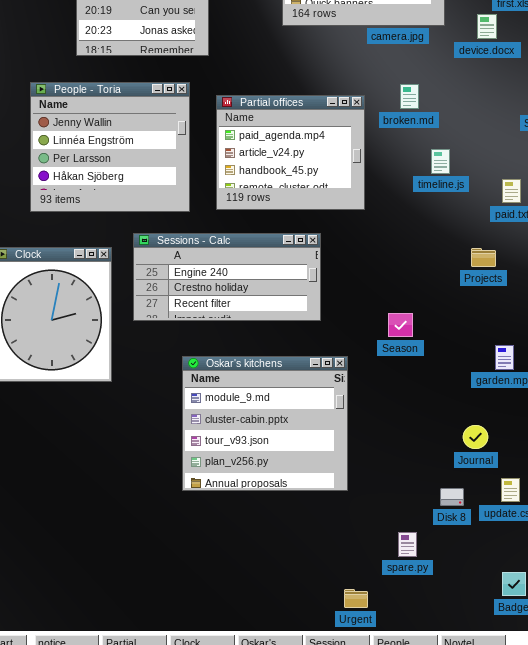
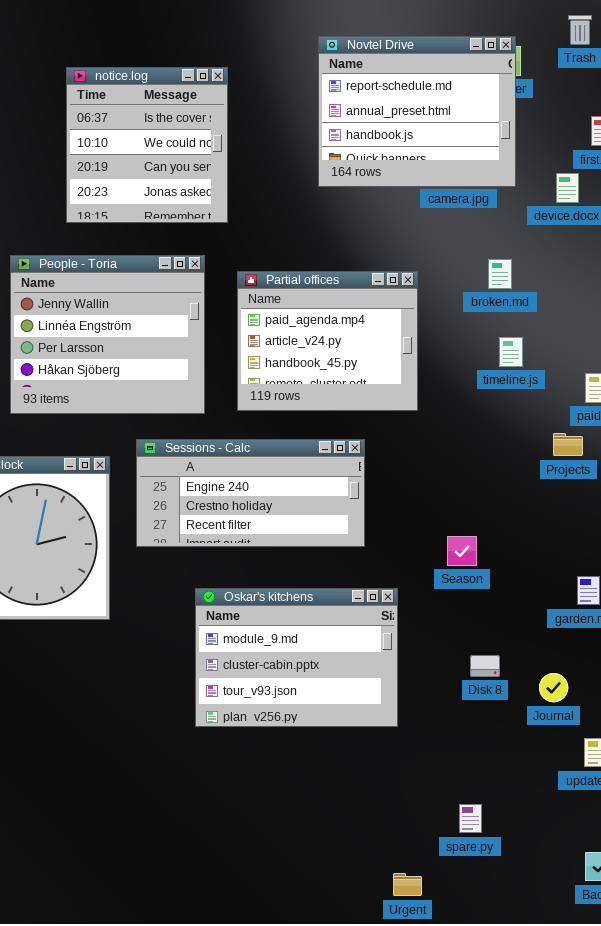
broken.md: [400,84,419,109] -> [488,259,512,289], moved
Projects: [471,248,496,267] -> [553,433,583,456], moved
Oskar's kitchens: [182,356,348,491] -> [195,588,398,727], resized
Disk 8: [440,488,464,506] -> [470,655,500,677], moved

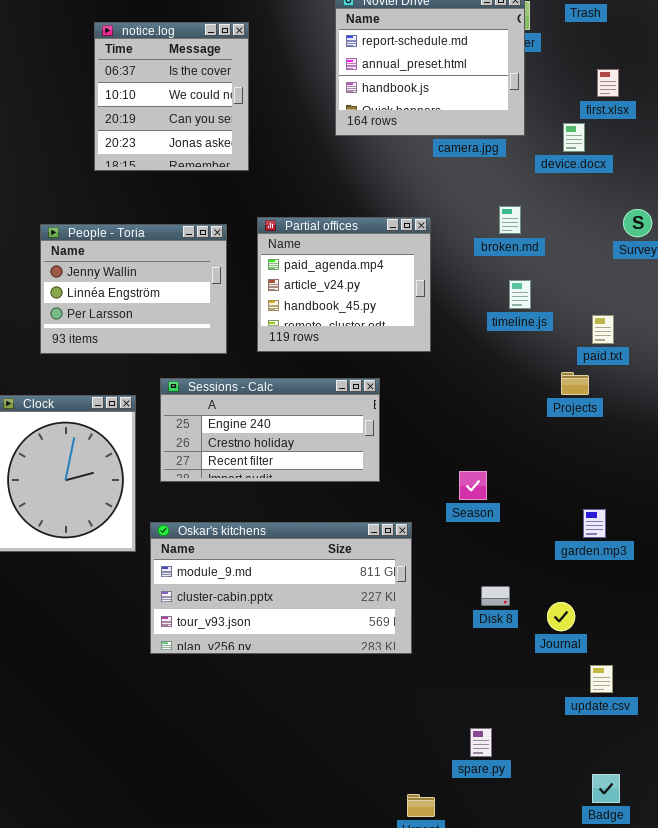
People - Toria: [10,255,205,414] -> [40,224,227,354], resized
Oskar's kitchens: [195,588,398,727] -> [150,522,412,654], resized

